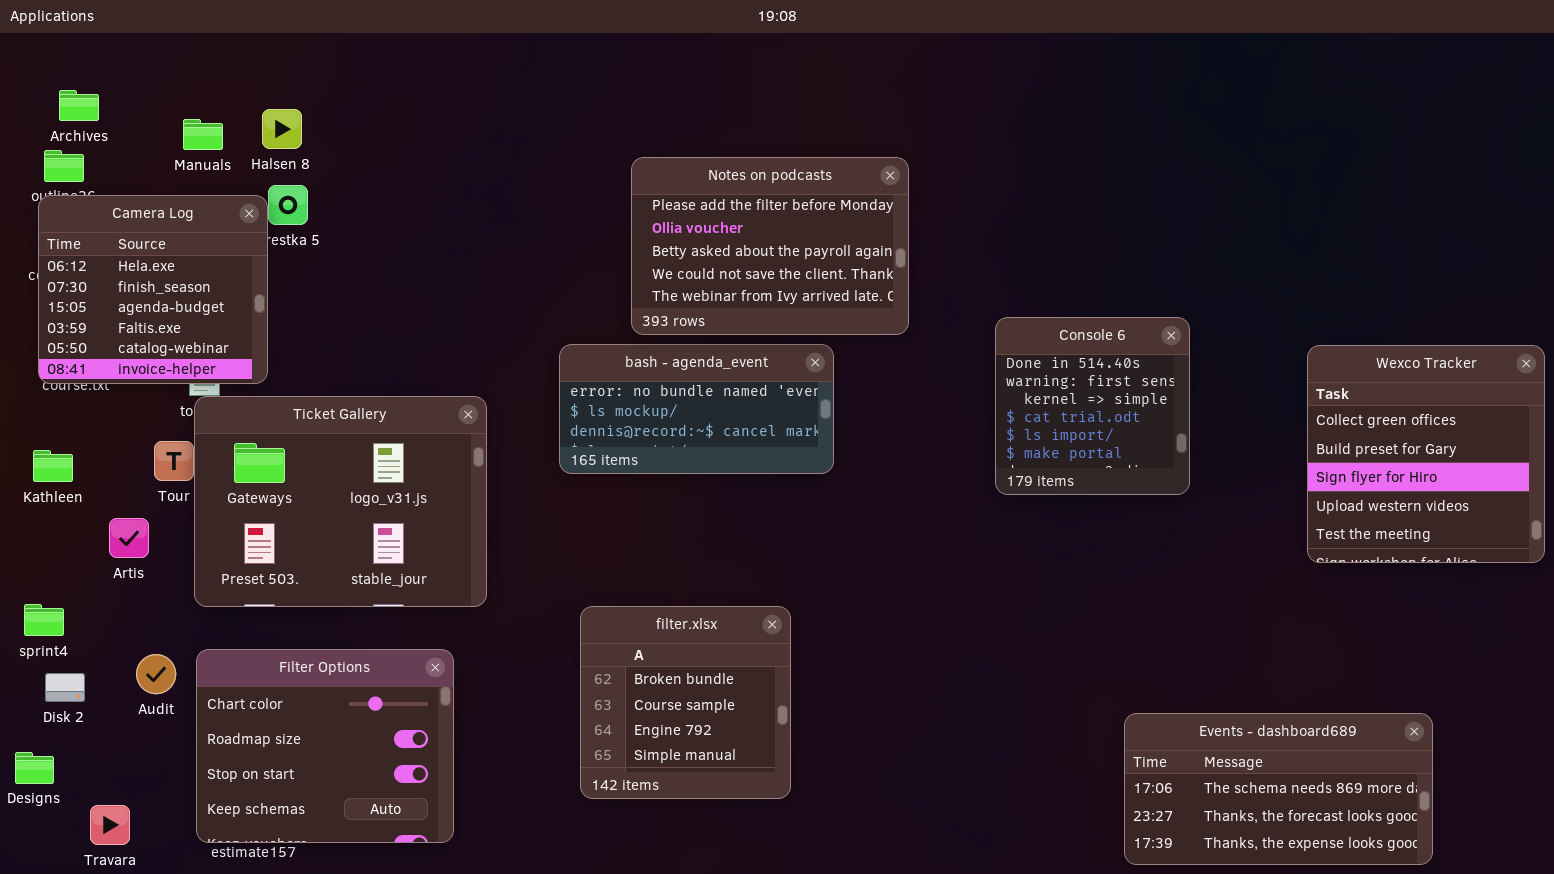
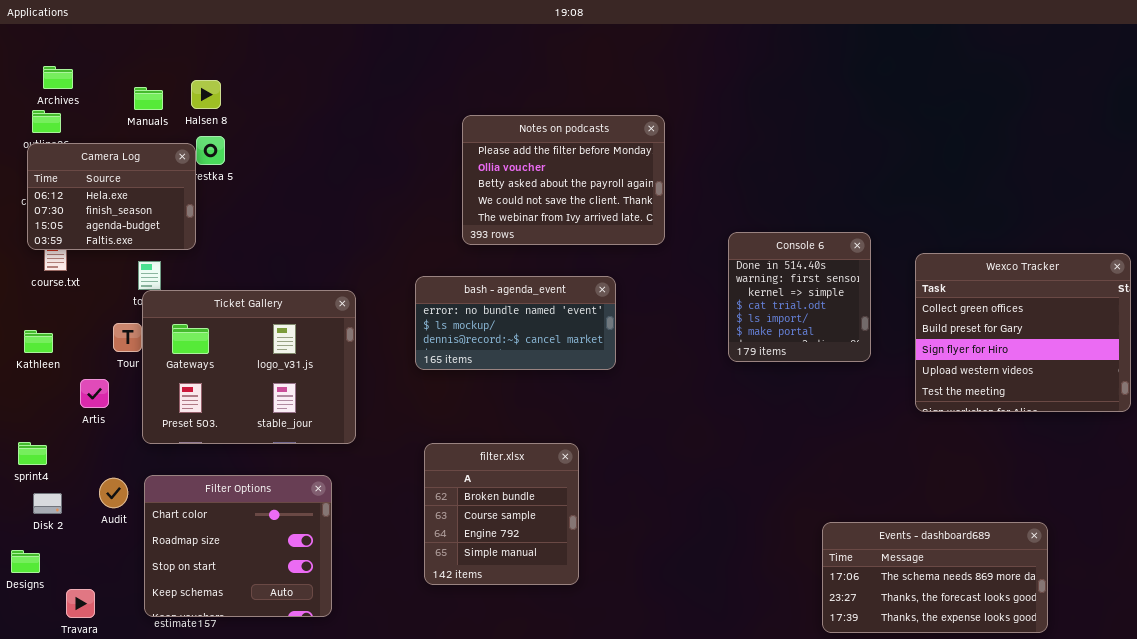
Camera Log: [38,195,268,384] -> [27,143,196,250], resized
bash - agenda_event: [559,344,834,474] -> [415,276,616,370], moved
Wexco Tracker: [1307,345,1545,563] -> [915,253,1131,412], resized

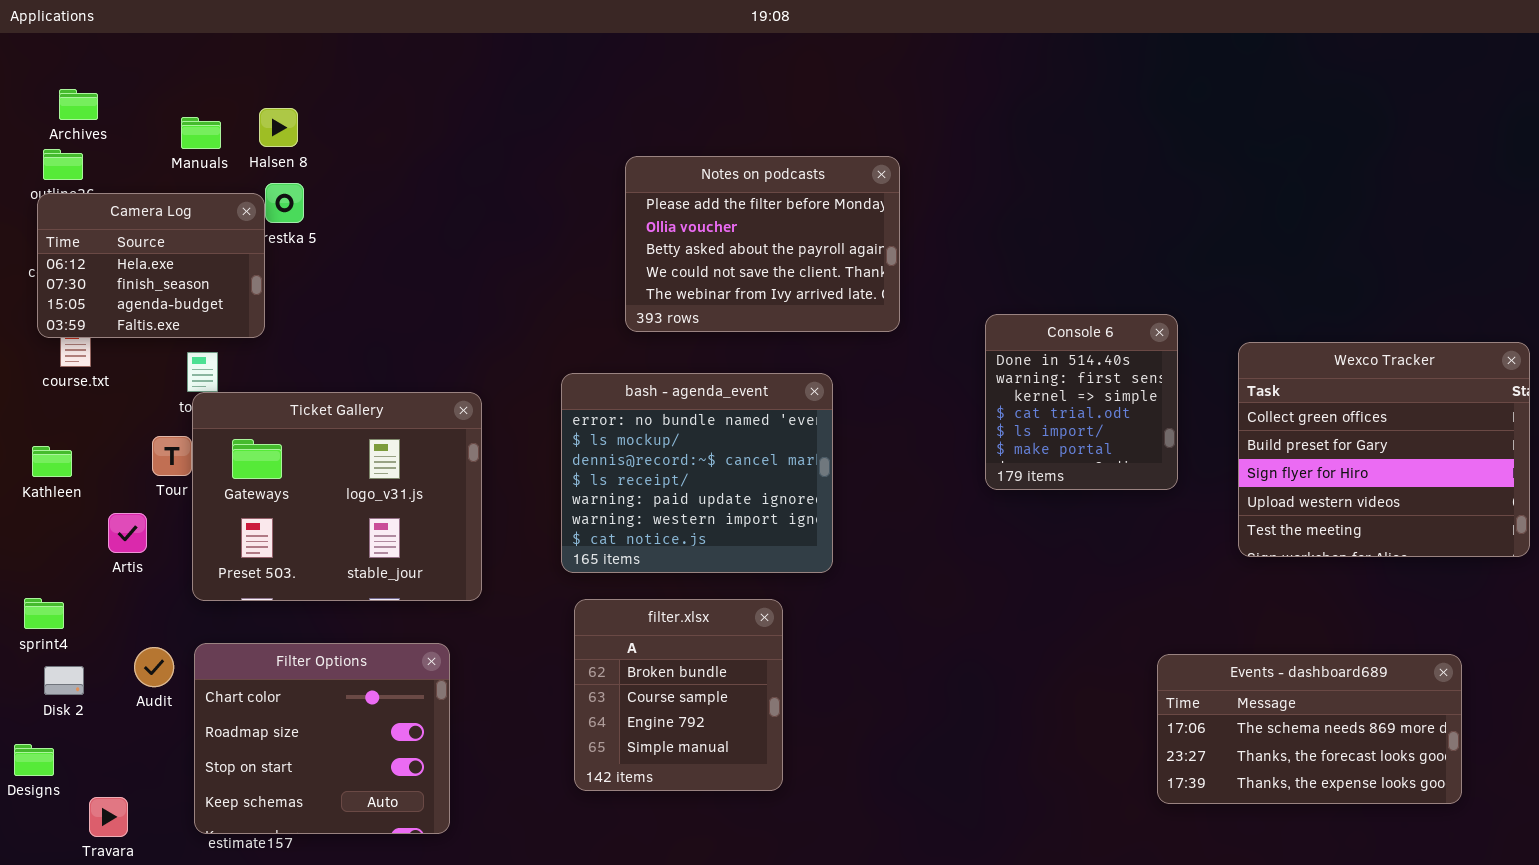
bash - agenda_event: [415,276,616,370] -> [561,373,833,573], resized
Events - dashboard689: [822,522,1048,633] -> [1157,654,1462,804], moved

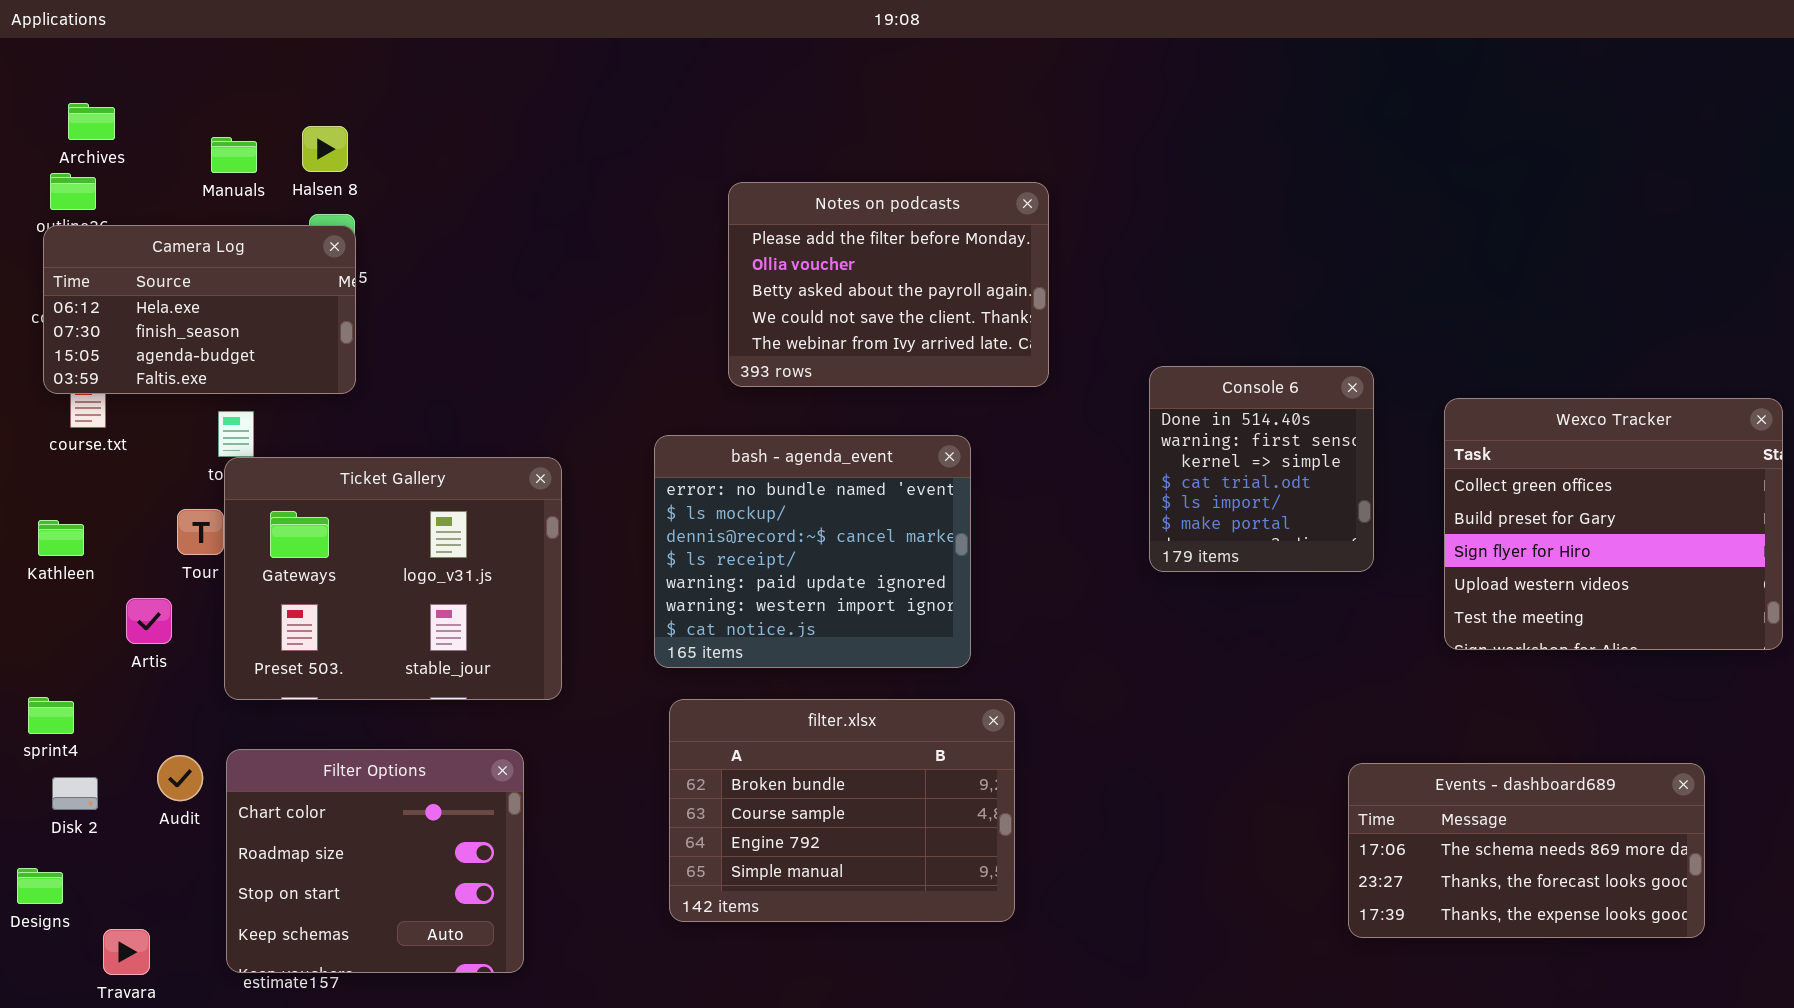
Camera Log: [37,193,265,338] -> [43,225,356,394], resized
filter.xlsx: [574,599,783,791] -> [669,699,1015,922], resized

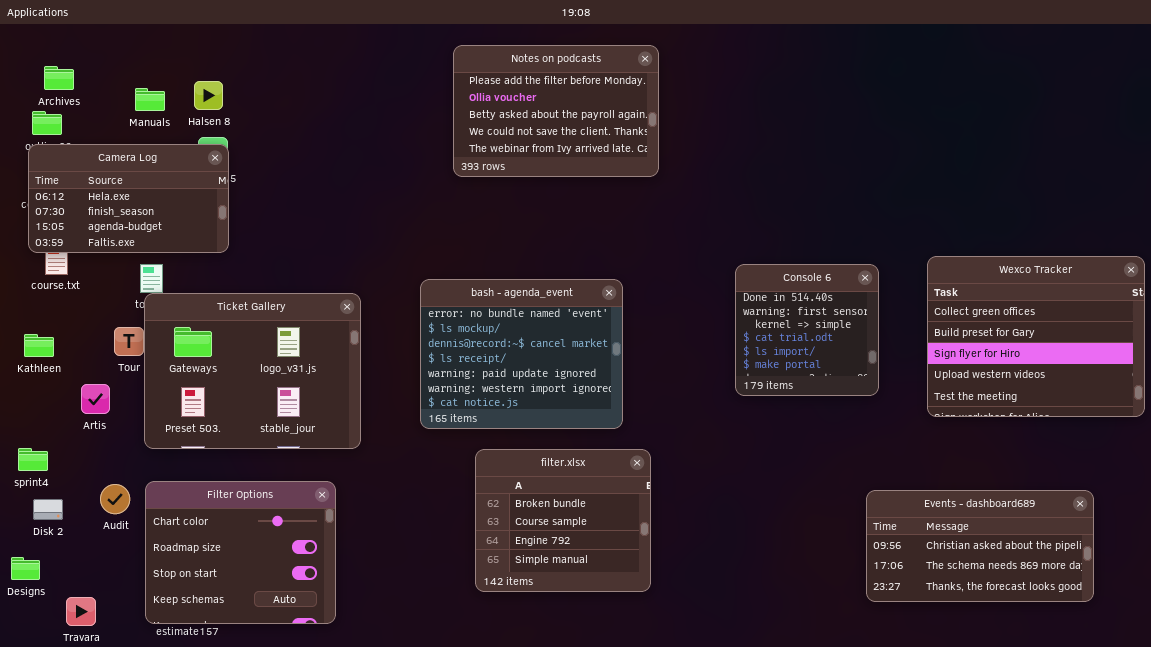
Notes on podcasts: [728,182,1049,387] -> [453,45,659,177], moved
Console 6: [1149,366,1374,572] -> [735,264,879,396], moved
filter.xlsx: [669,699,1015,922] -> [475,449,651,592], resized
Events - dashboard689: [1348,763,1705,938] -> [866,490,1094,602], scrolled up 1 row

